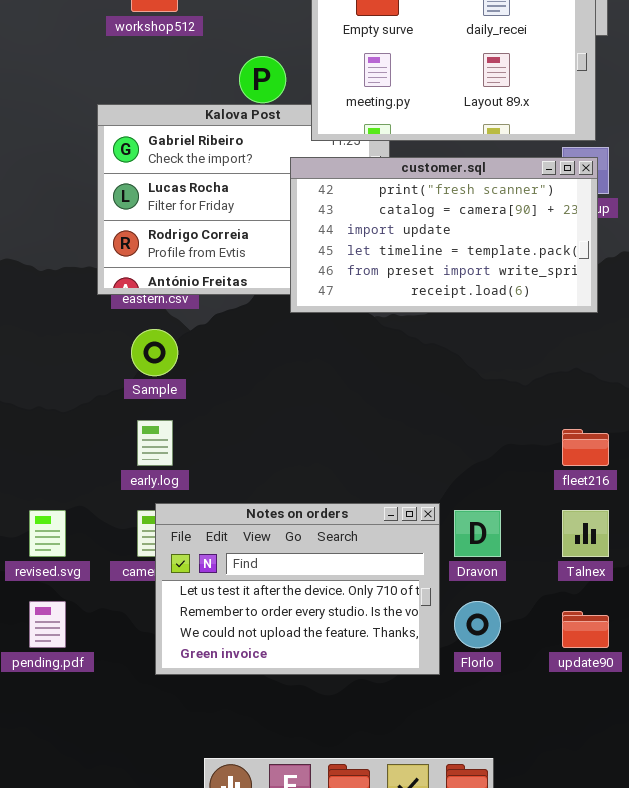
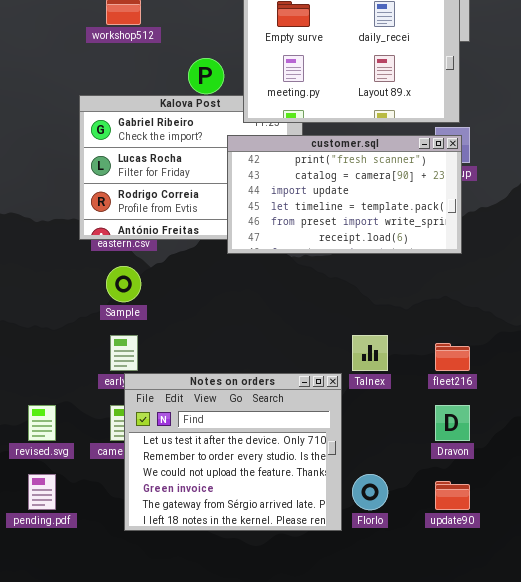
Notes on orders: [155,503,440,675] -> [124,373,342,531], resized
Dravon: [454,510,501,557] -> [435,405,470,441], moved
Talnex: [562,510,609,557] -> [352,335,388,371], moved

